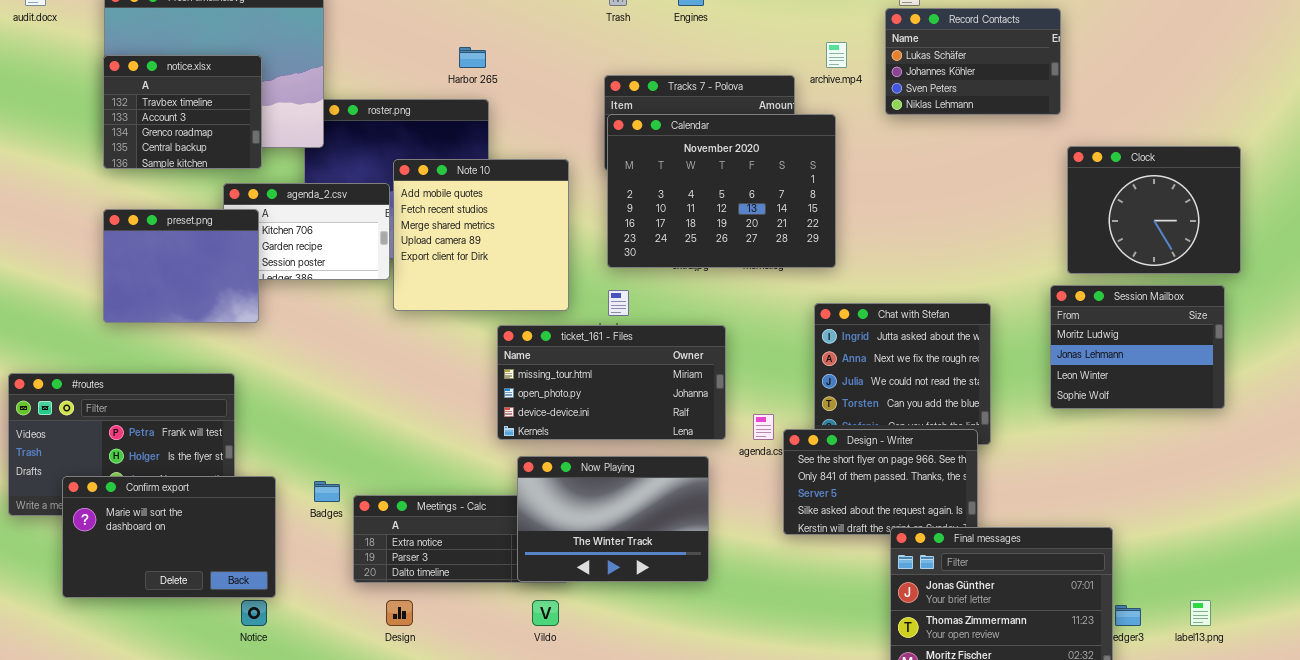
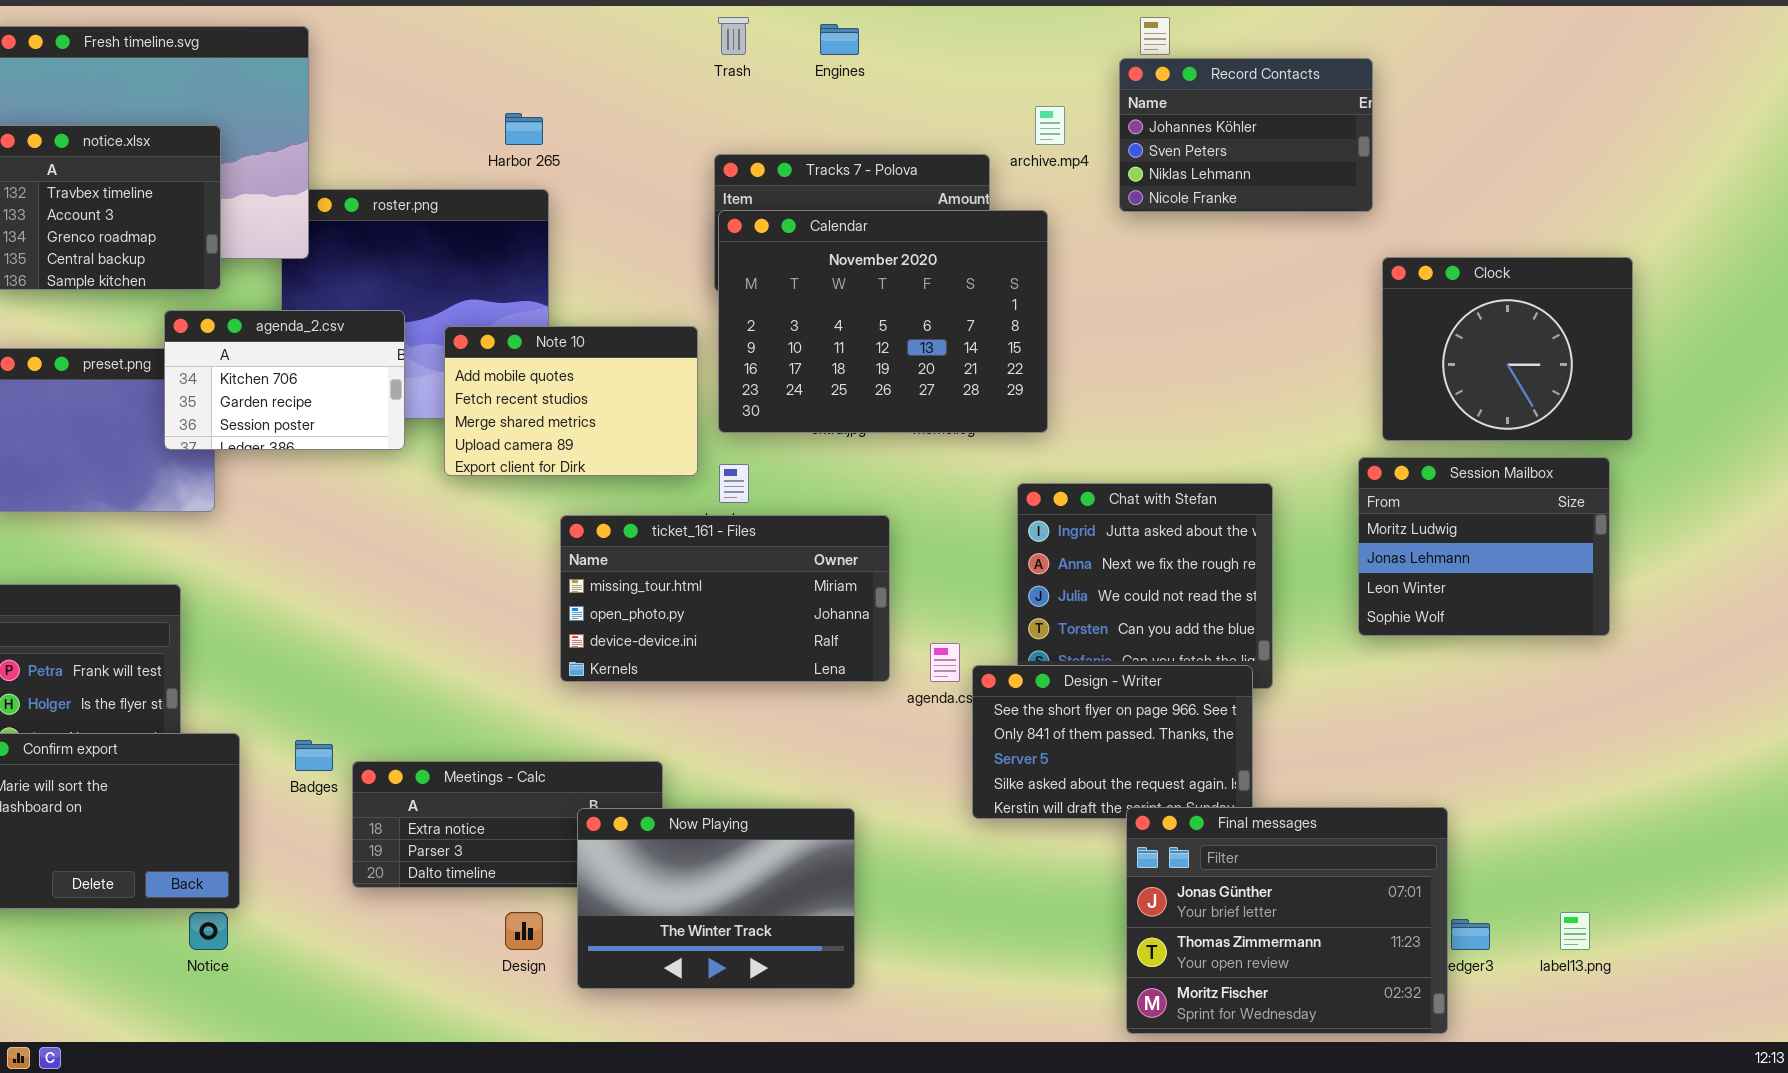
Record Contacts: [885,8,1061,115] -> [1119,58,1373,212], scrolled down 1 row
Note 10: [393,159,569,311] -> [444,326,698,476], moved, resized
agenda_2.csv: [223,183,390,280] -> [164,310,405,450], raised
Now Playing: [517,456,709,582] -> [577,808,855,989], moved
Design: [386,600,413,626] -> [505,912,543,950], moved

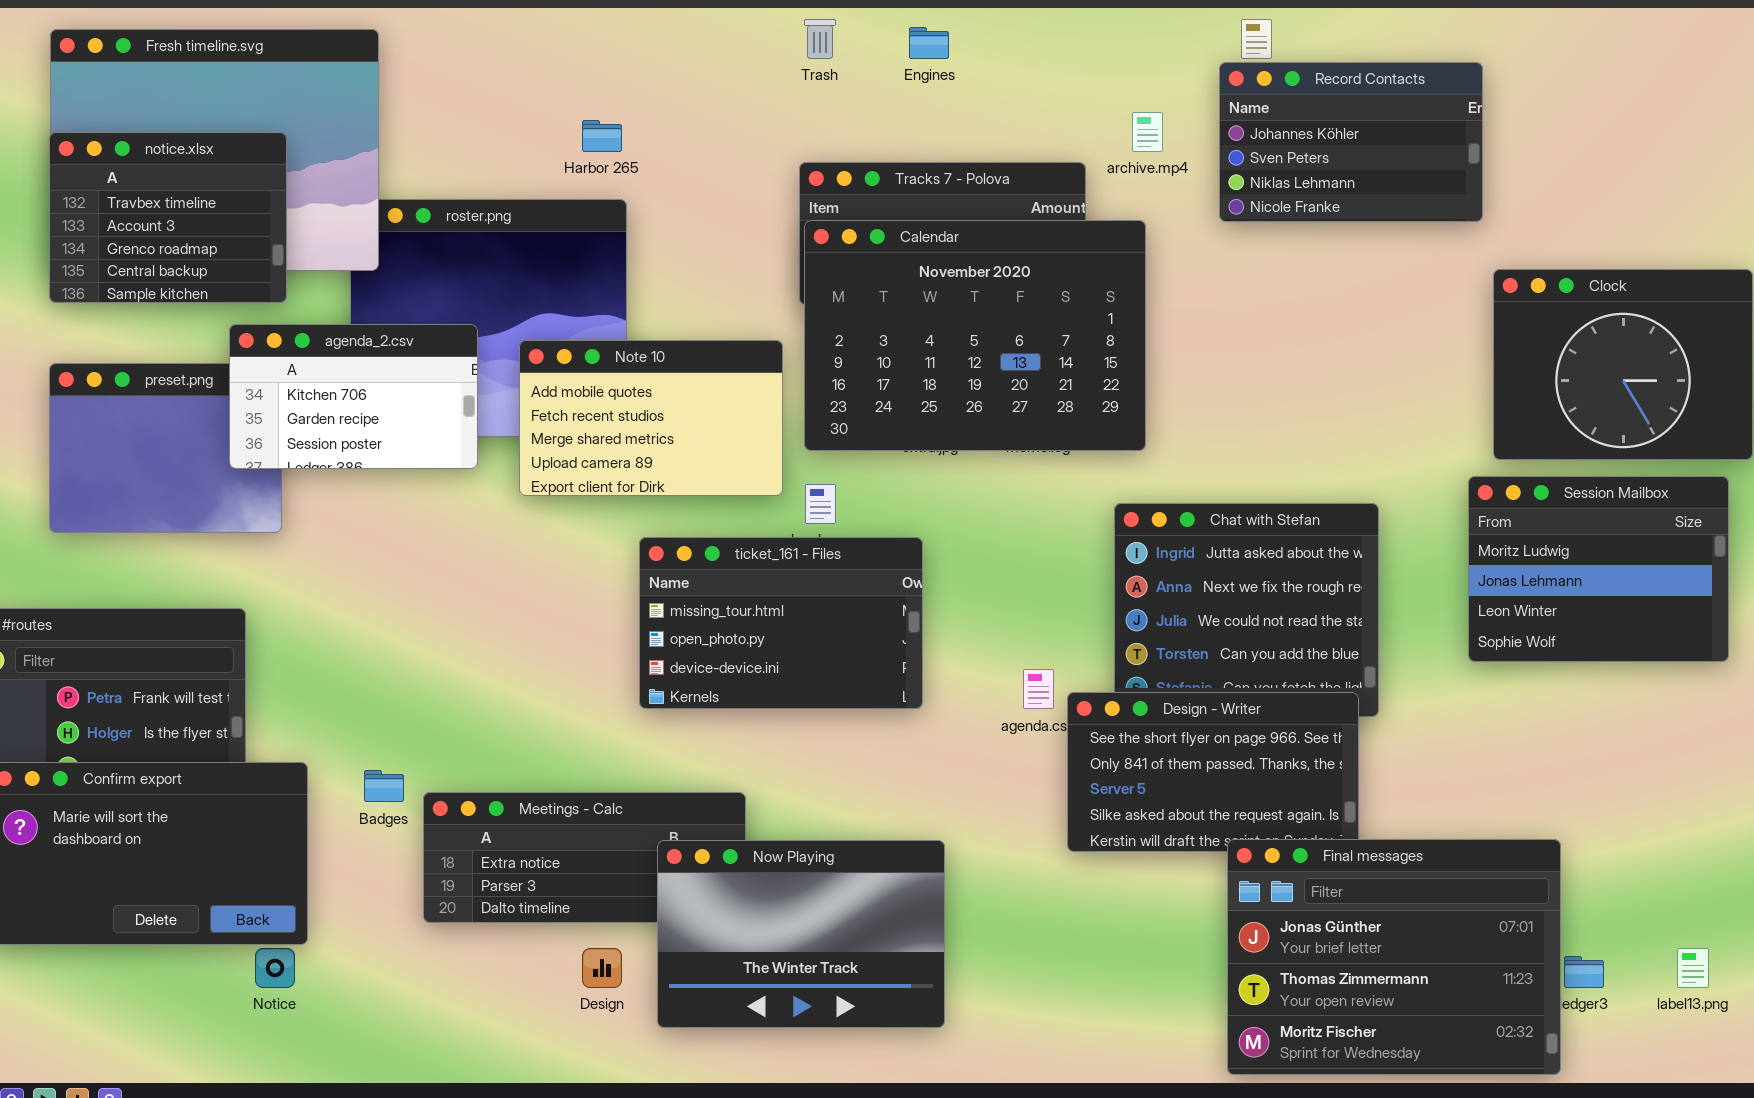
ticket_161 - Files: [560,515,890,682] -> [639,537,923,709], resized

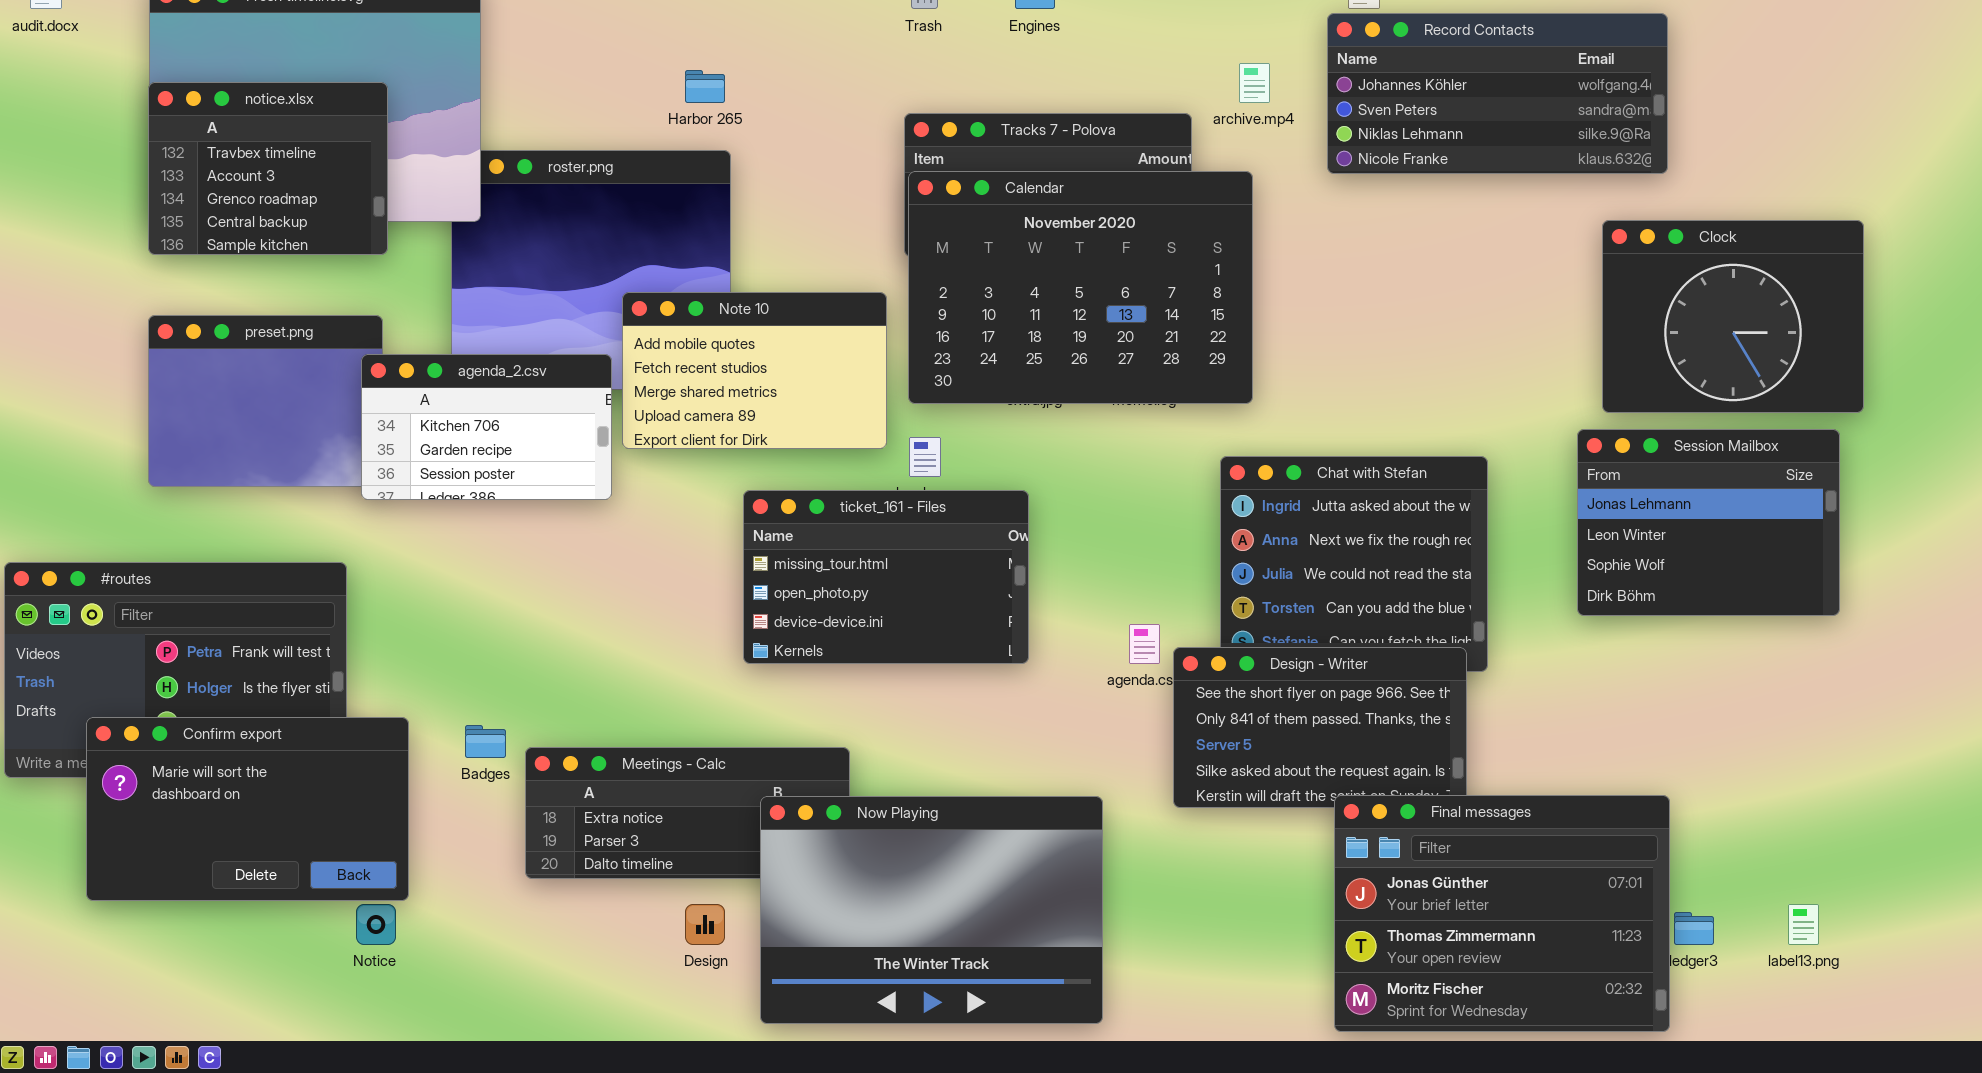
Record Contacts: [1219,62,1483,222] -> [1327,13,1668,174], resized
agenda_2.csv: [229,324,478,469] -> [361,354,612,500], moved
Session Mailbox: [1468,476,1729,662] -> [1577,429,1840,616], scrolled down 1 row
Now Playing: [657,840,945,1028] -> [760,796,1103,1024], resized

